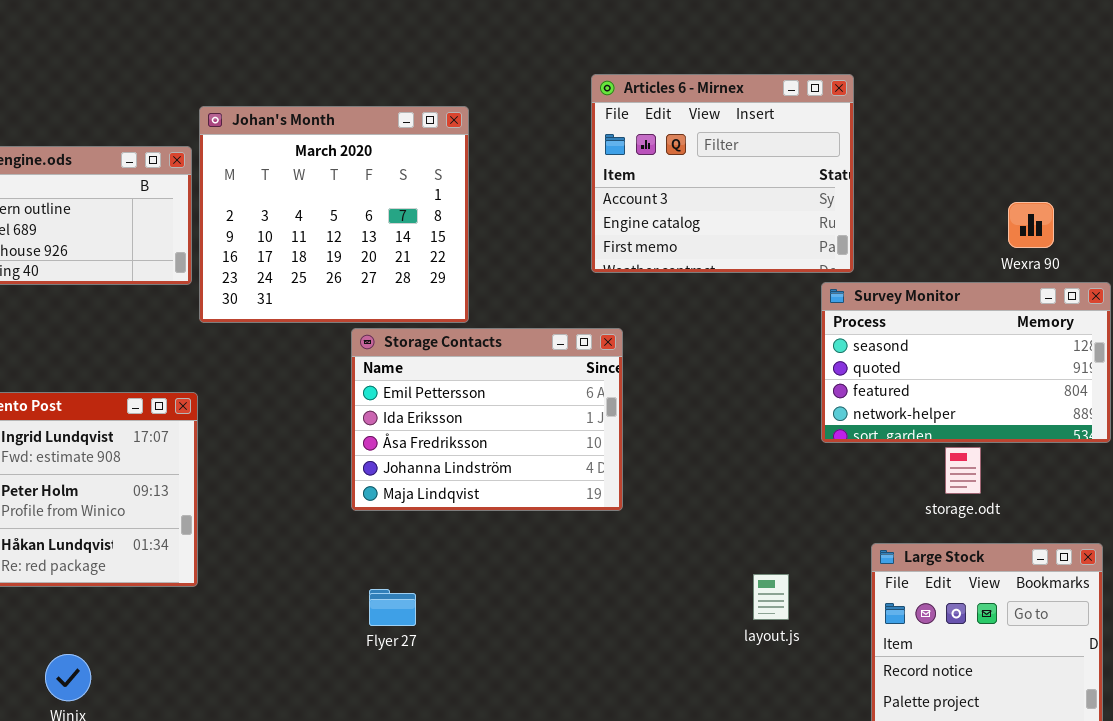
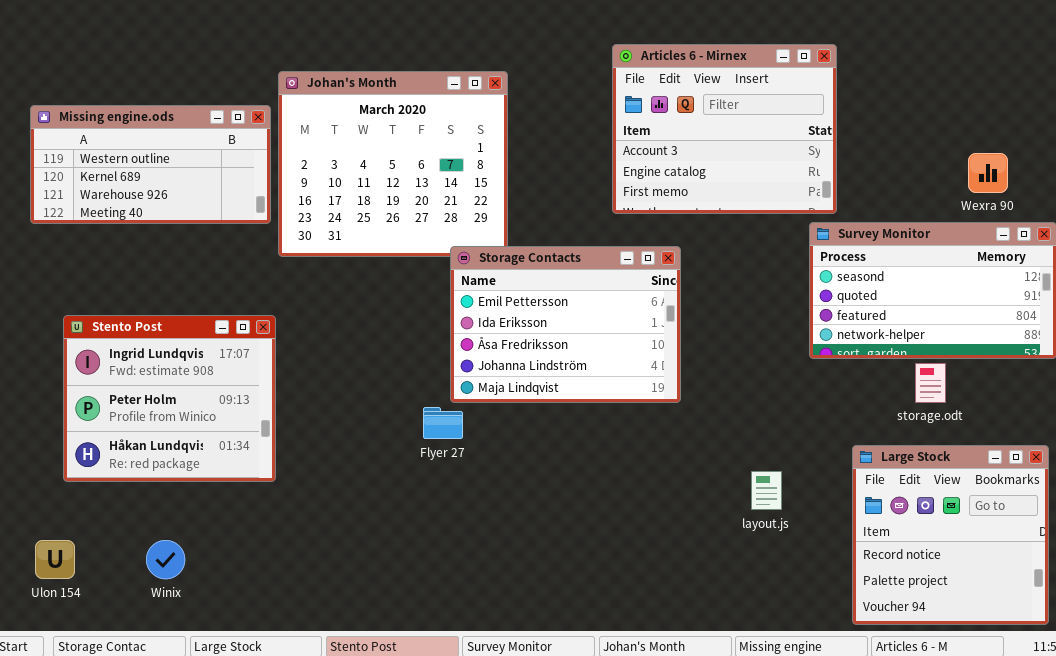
Storage Contacts: [351,328,623,511] -> [450,246,681,403], moved
Flyer 27: [369,589,416,626] -> [423,407,463,439], moved

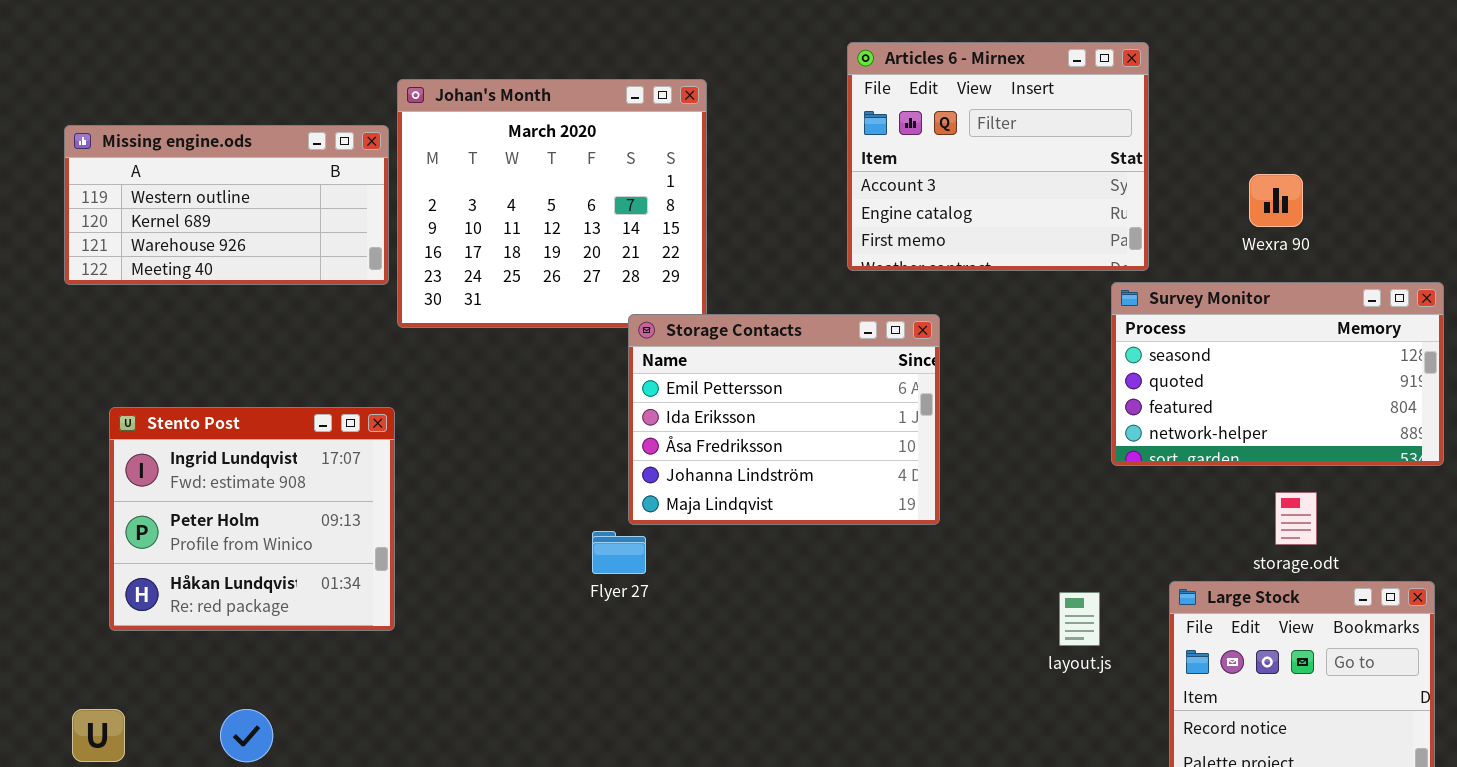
Wexra 90: [968,153,1008,193] -> [1249,174,1303,227], moved
storage.odt: [915,363,946,403] -> [1275,492,1317,545], moved
layout.js: [751,471,782,510] -> [1059,592,1100,646], moved

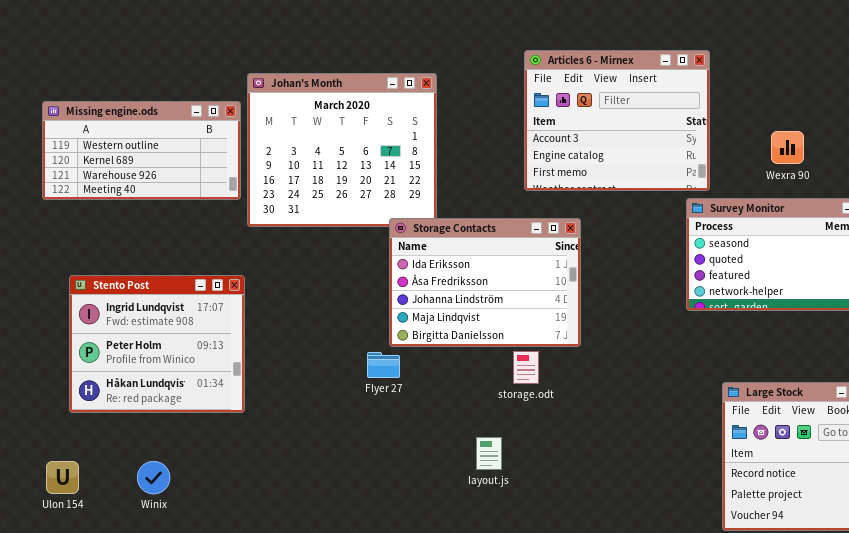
Storage Contacts: [628,314,940,525] -> [389,218,581,347], scrolled down 1 row
storage.odt: [1275,492,1317,545] -> [513,351,539,384], moved
layout.js: [1059,592,1100,646] -> [476,437,502,470], moved

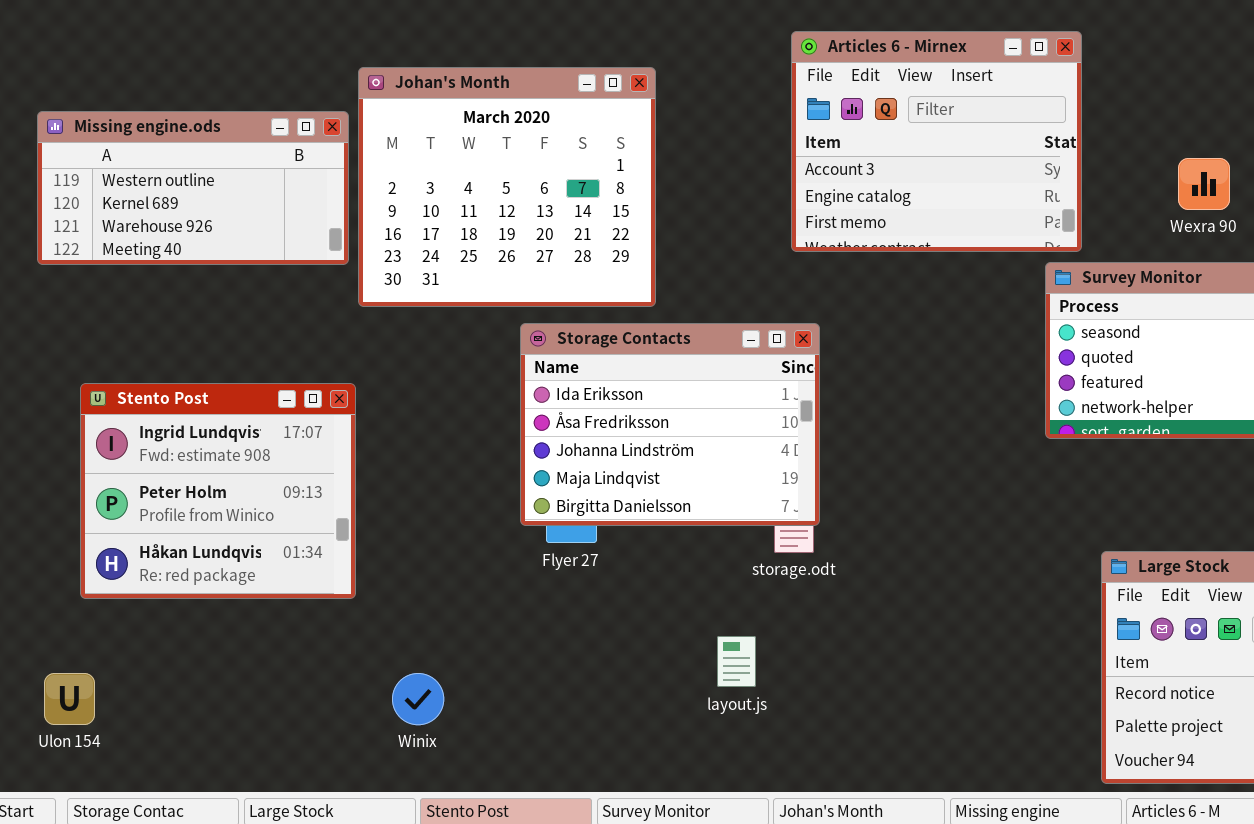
Storage Contacts: [389,218,581,347] -> [520,323,820,526], moved
Winix: [137,461,170,494] -> [392,673,444,725], moved

